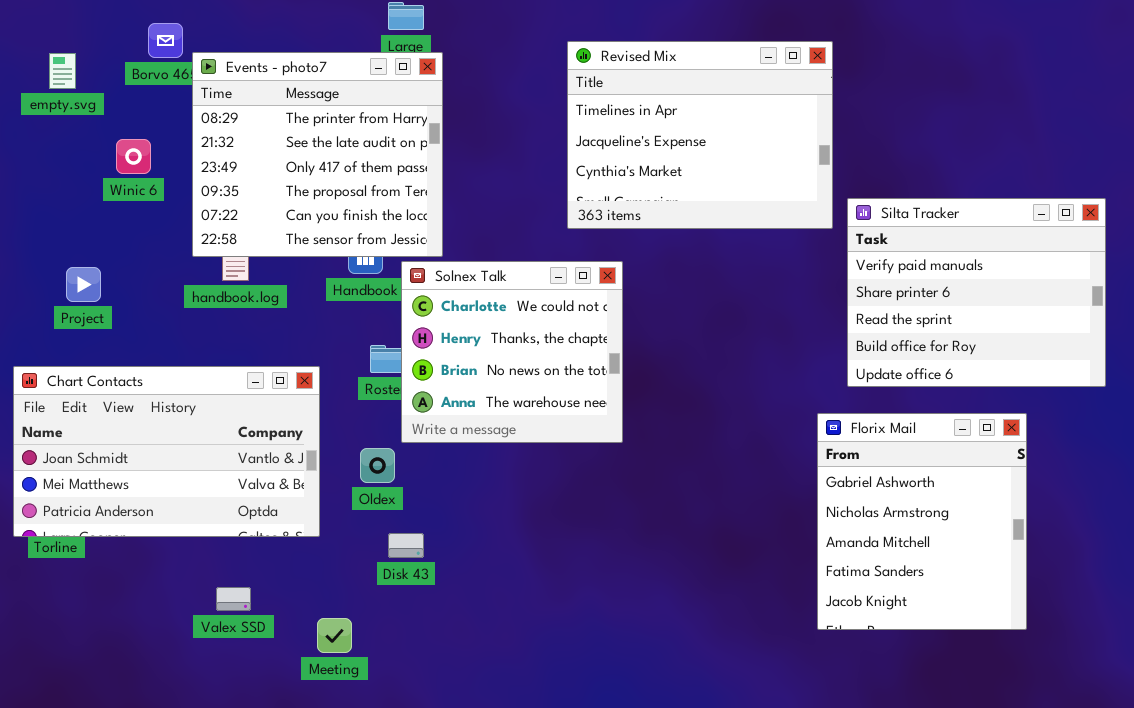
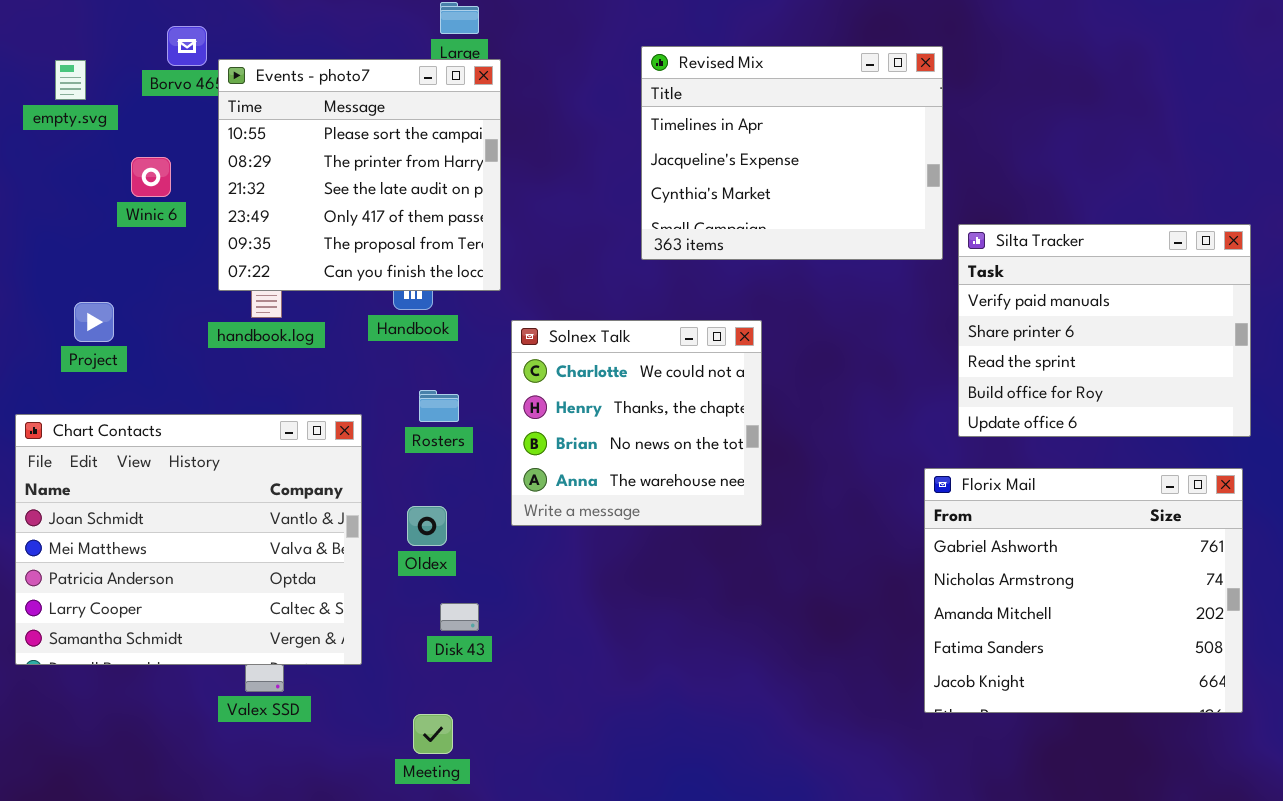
Events - photo7: [192,52,443,257] -> [218,59,501,291], scrolled up 1 row
Solnex Talk: [401,261,623,443] -> [511,320,762,526], moved
Chart Contacts: [13,366,320,537] -> [15,414,362,665], resized
Florix Mail: [817,413,1027,630] -> [924,468,1243,713], resized
Meeting: [317,618,352,653] -> [413,714,453,754], moved

